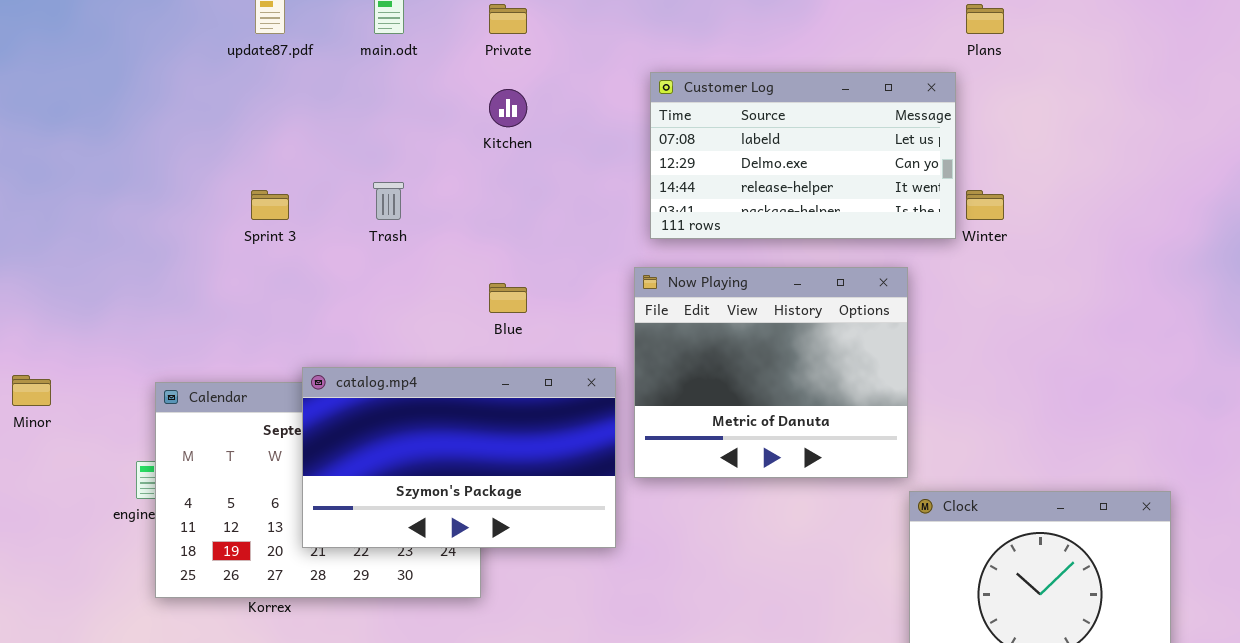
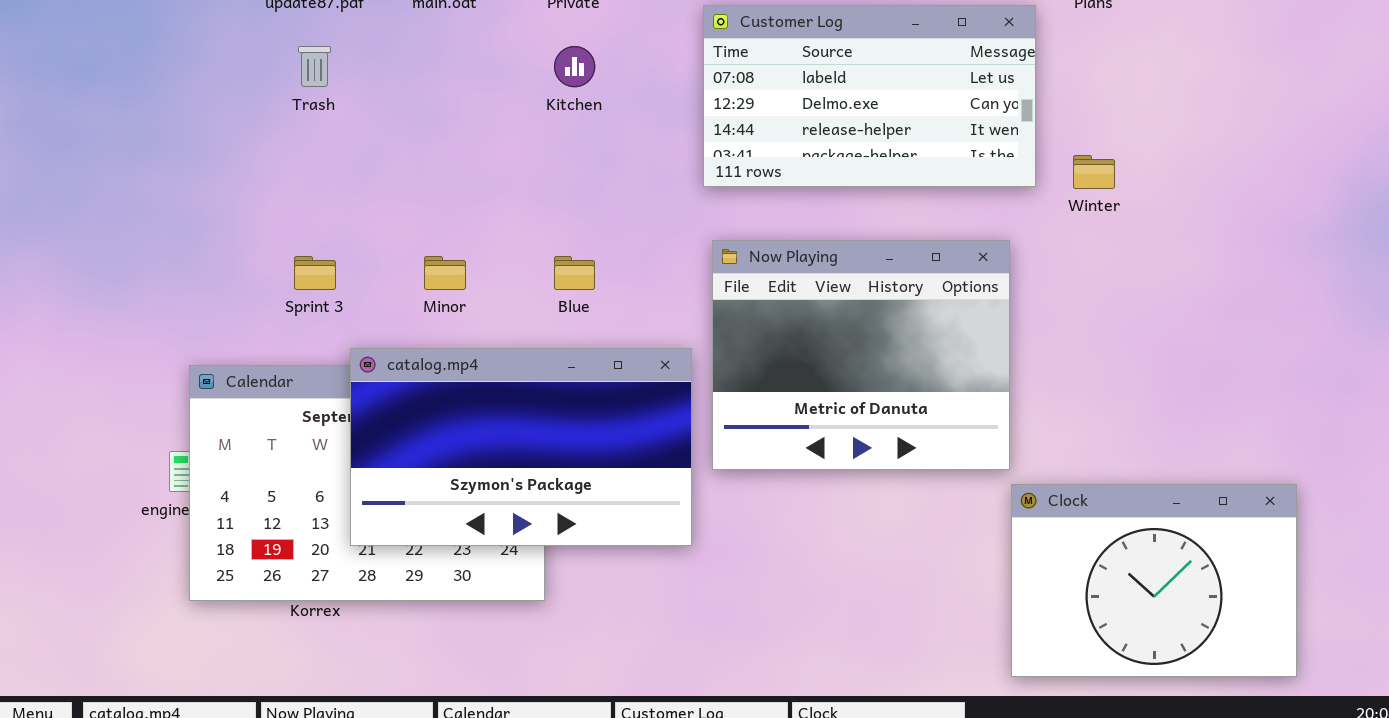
Customer Log: [650,72,956,239] -> [703,5,1036,187], moved
Trash: [373,182,404,220] -> [298,46,331,87], moved
Sprint 3: [251,190,289,220] -> [294,256,336,290], moved
Minor: [12,375,51,406] -> [424,256,466,290], moved

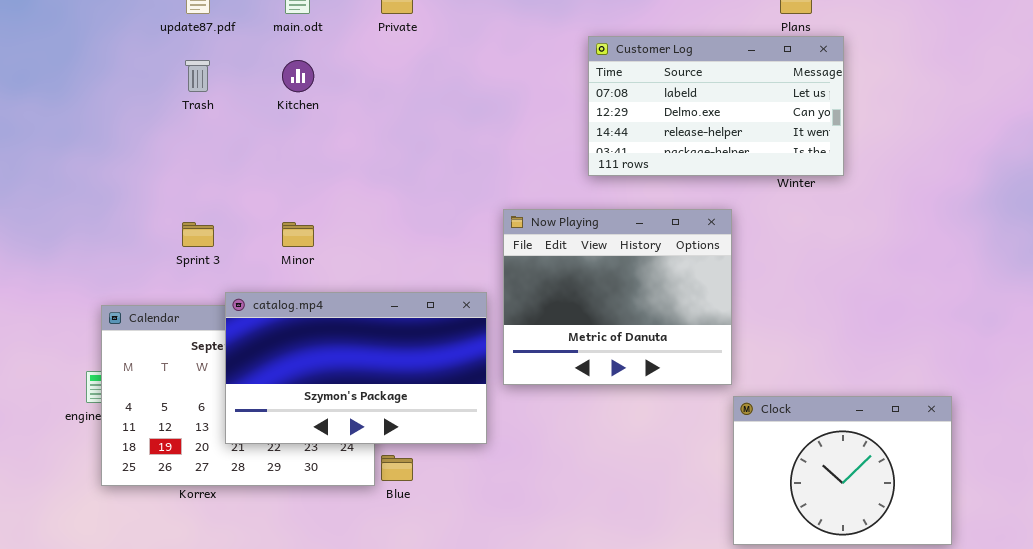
Customer Log: [703,5,1036,187] -> [588,36,844,176], moved
Kitchen: [554,46,595,87] -> [282,60,314,92], moved
Blue: [554,256,595,290] -> [381,455,413,481], moved

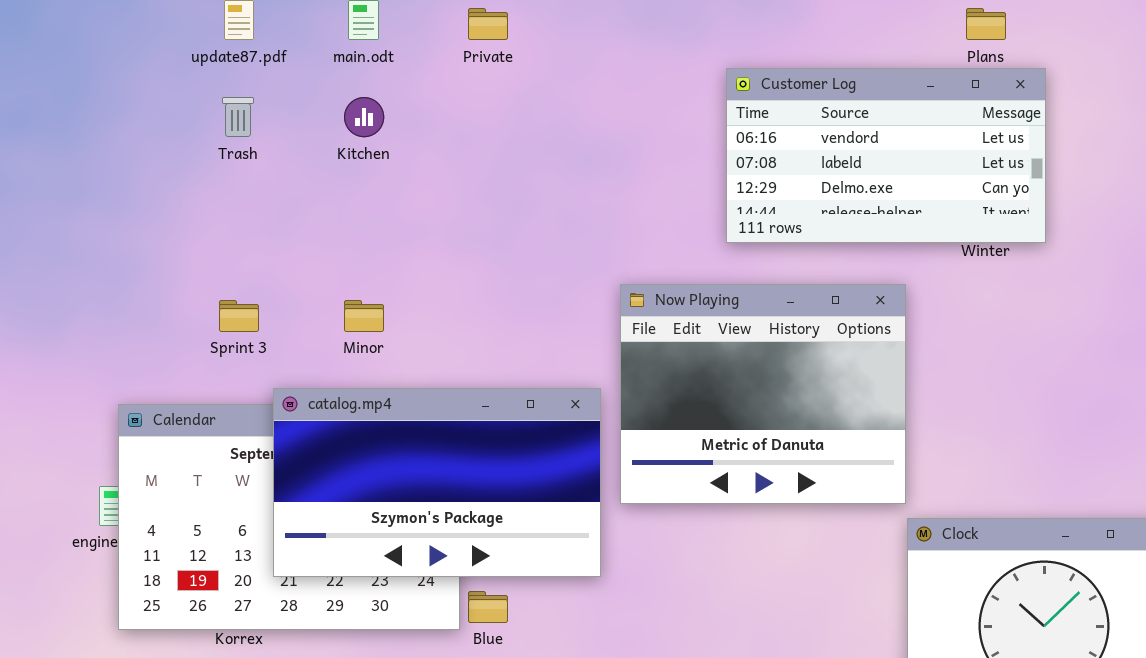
Customer Log: [588,36,844,176] -> [726,68,1046,243], scrolled up 1 row

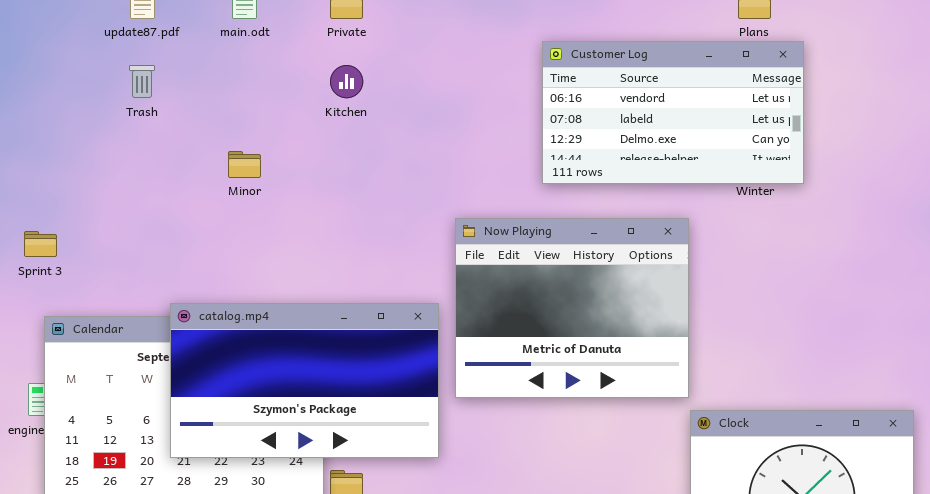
Kitchen: [344,97,384,137] -> [330,65,363,98], moved
Sprint 3: [219,300,259,332] -> [24,231,57,257], moved
Minor: [344,300,384,332] -> [228,151,261,178], moved

